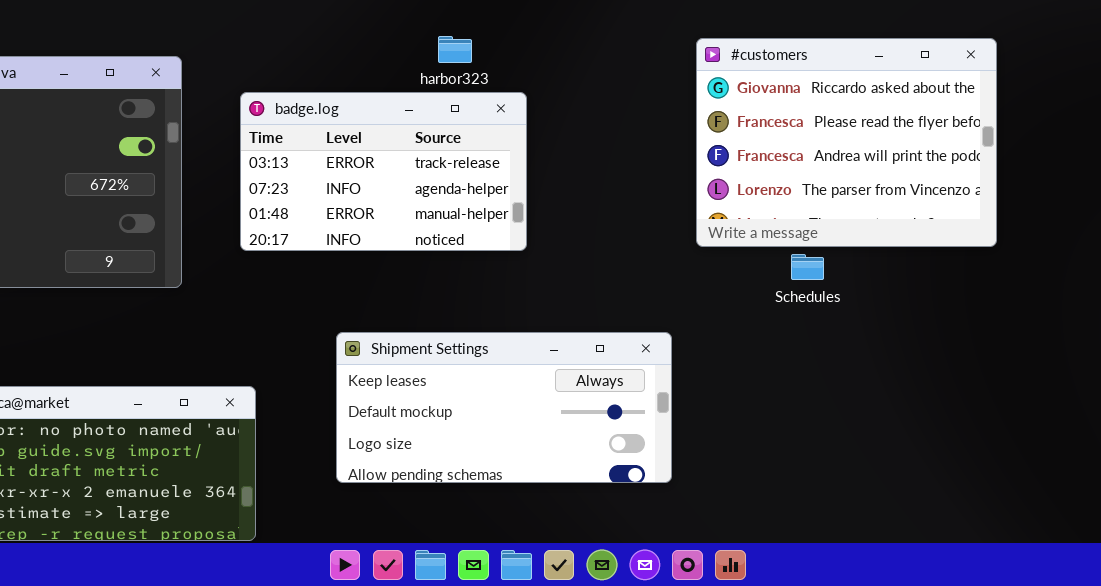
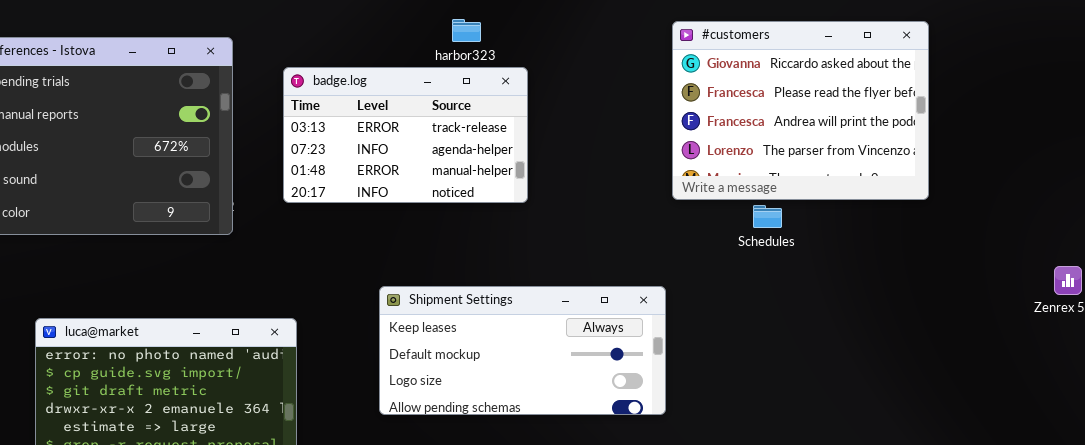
Shipment Settings: [336,332,672,483] -> [379,286,666,415], moved

